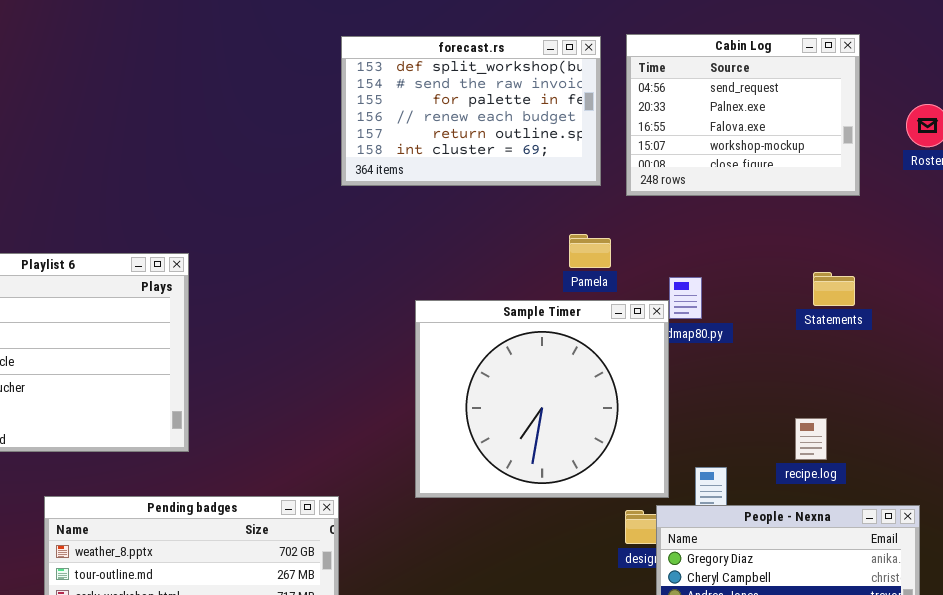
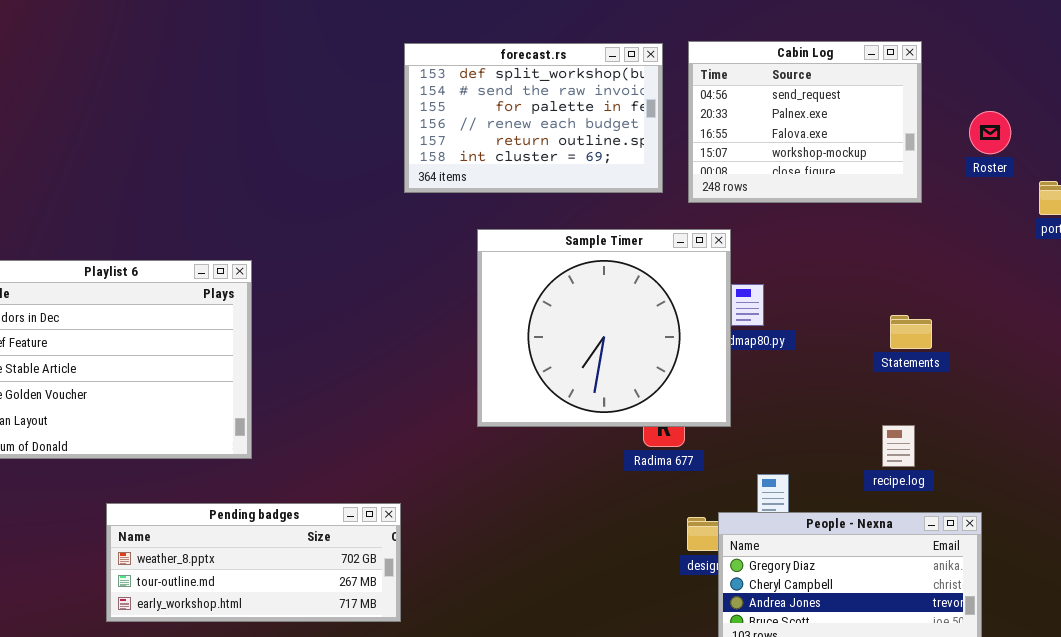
Statements: [813,272,855,306] -> [890,315,932,349], moved
Sample Timer: [415,300,669,498] -> [477,229,731,427], moved
recipe.log: [795,418,827,460] -> [882,425,915,467], moved

